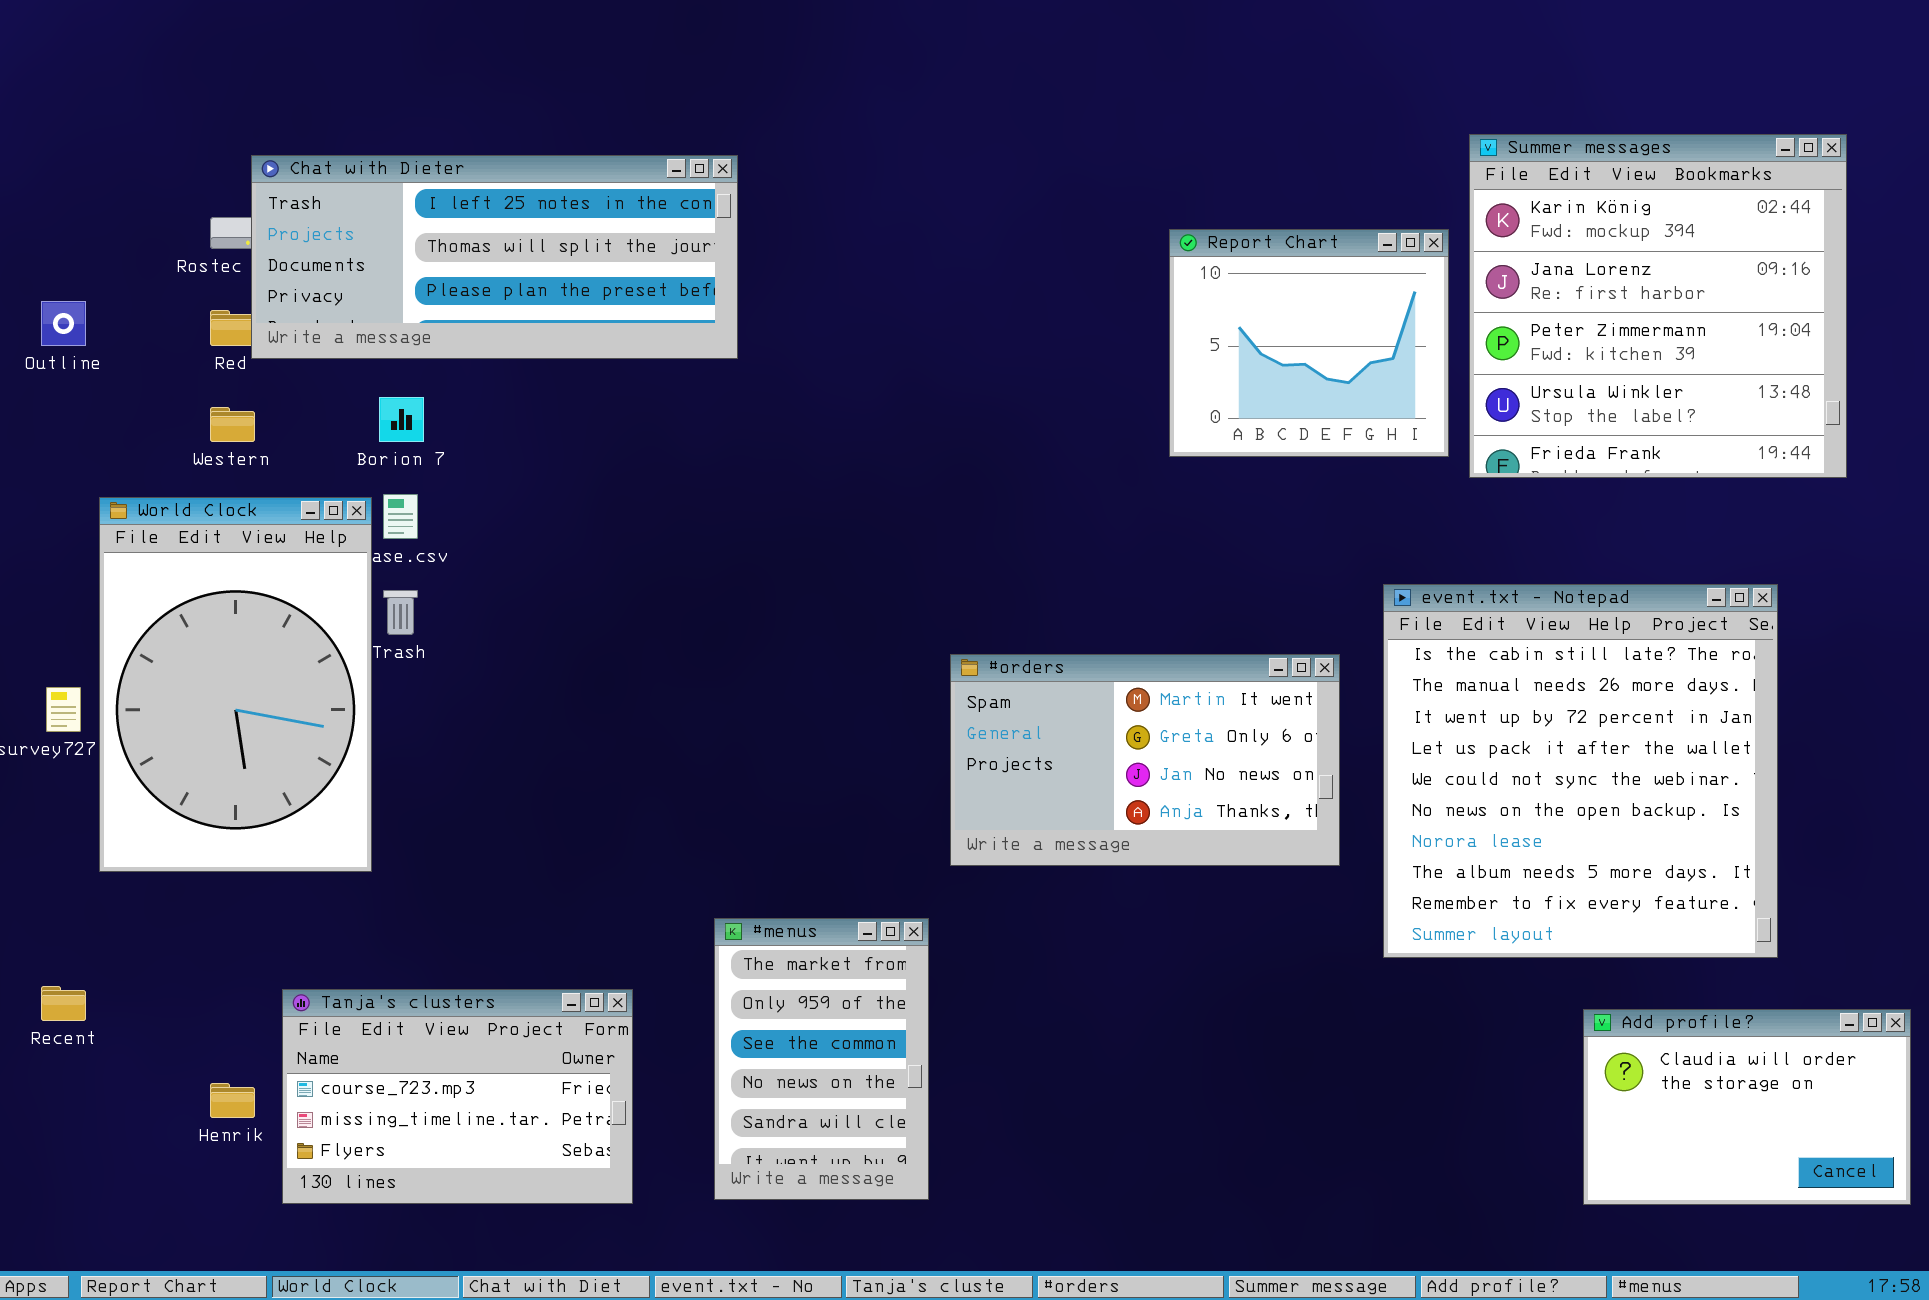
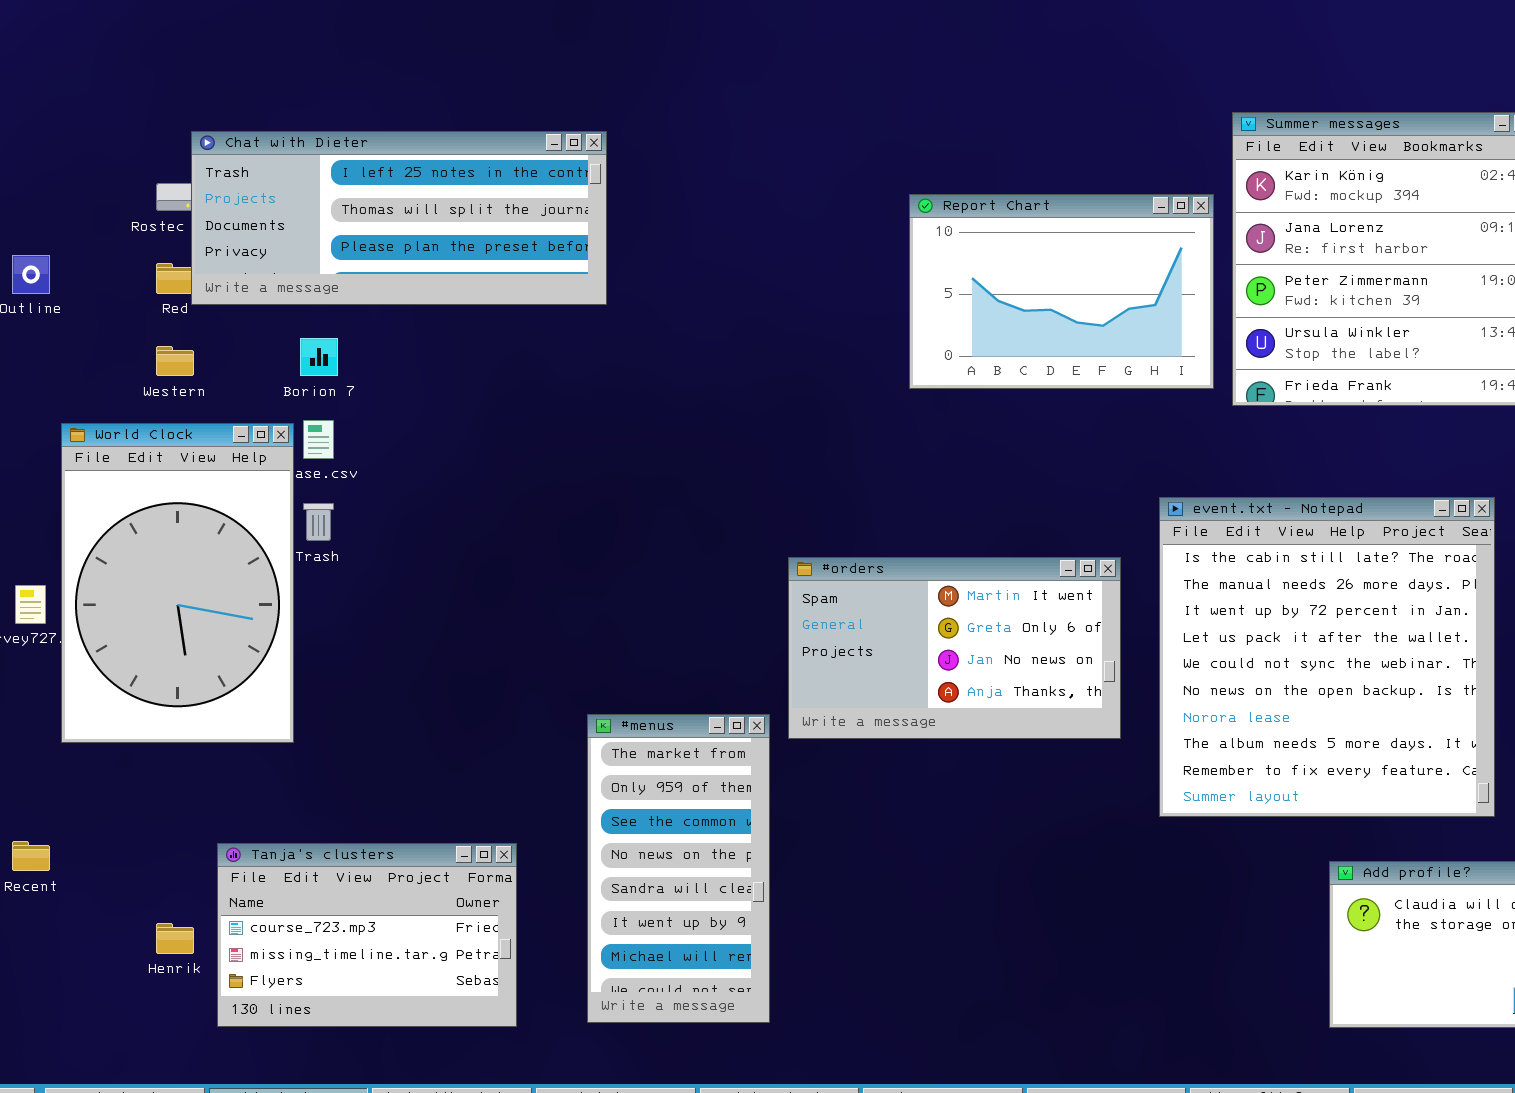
Report Chart: [1169,229,1449,457] -> [909,194,1214,389], resized
#menus: [714,918,929,1200] -> [587,714,770,1023], resized

